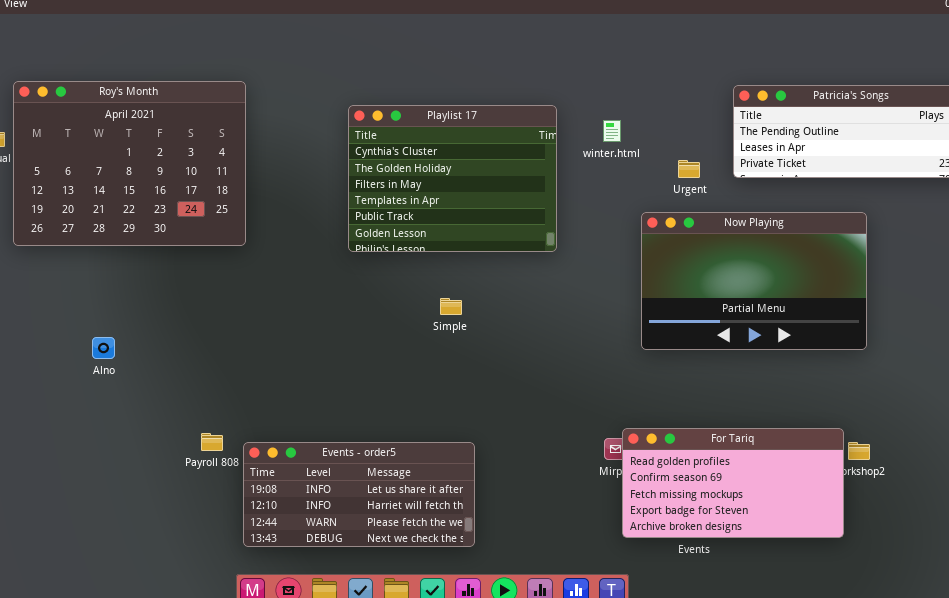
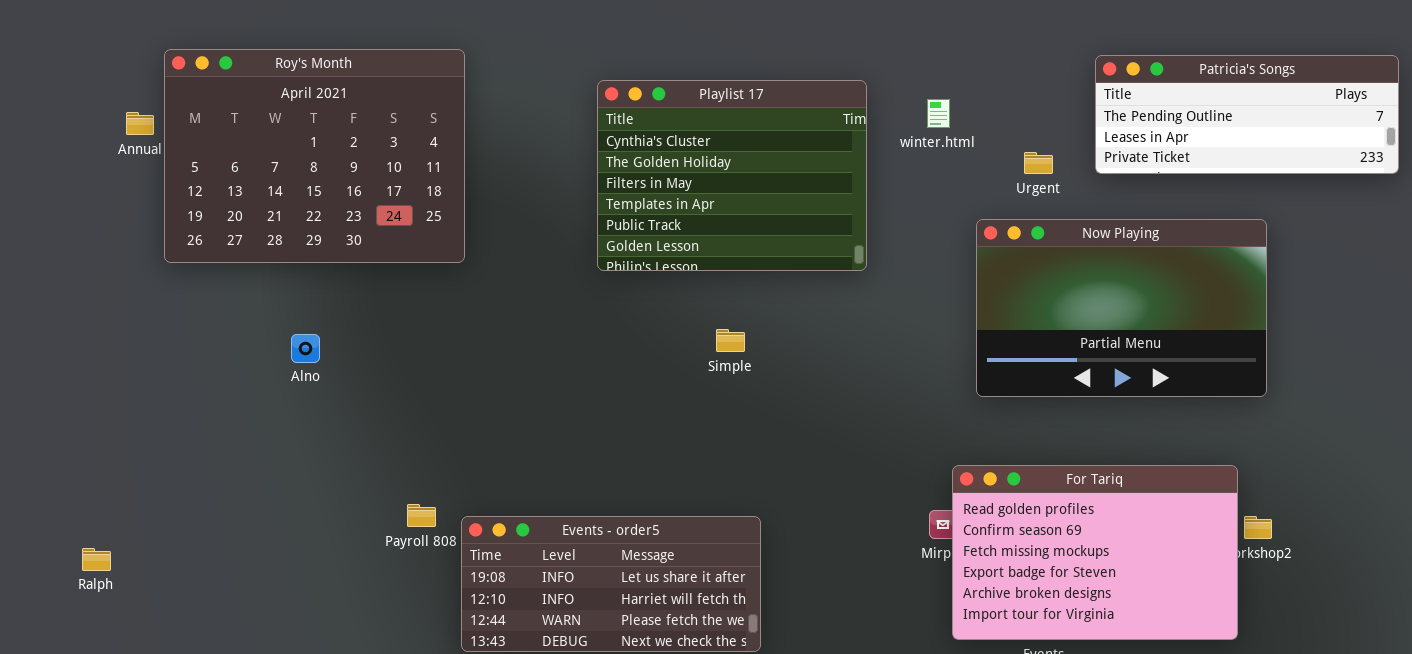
Alno: [92,337,115,359] -> [291,334,320,363], moved
For Tariq: [622,428,844,538] -> [952,465,1238,640], resized

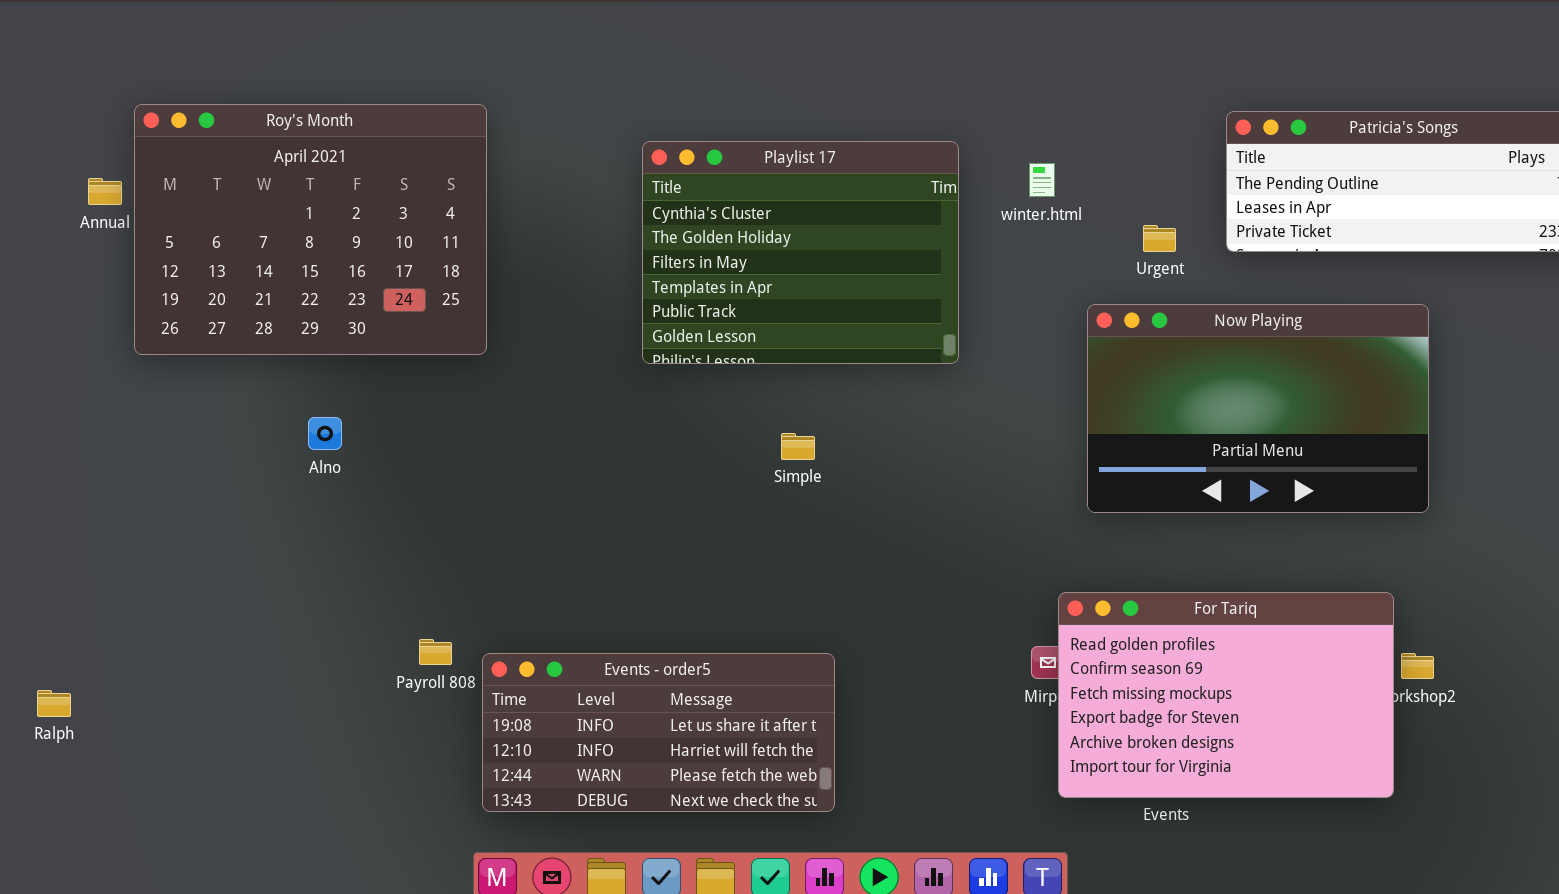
Alno: [291,334,320,363] -> [308,417,342,450], moved

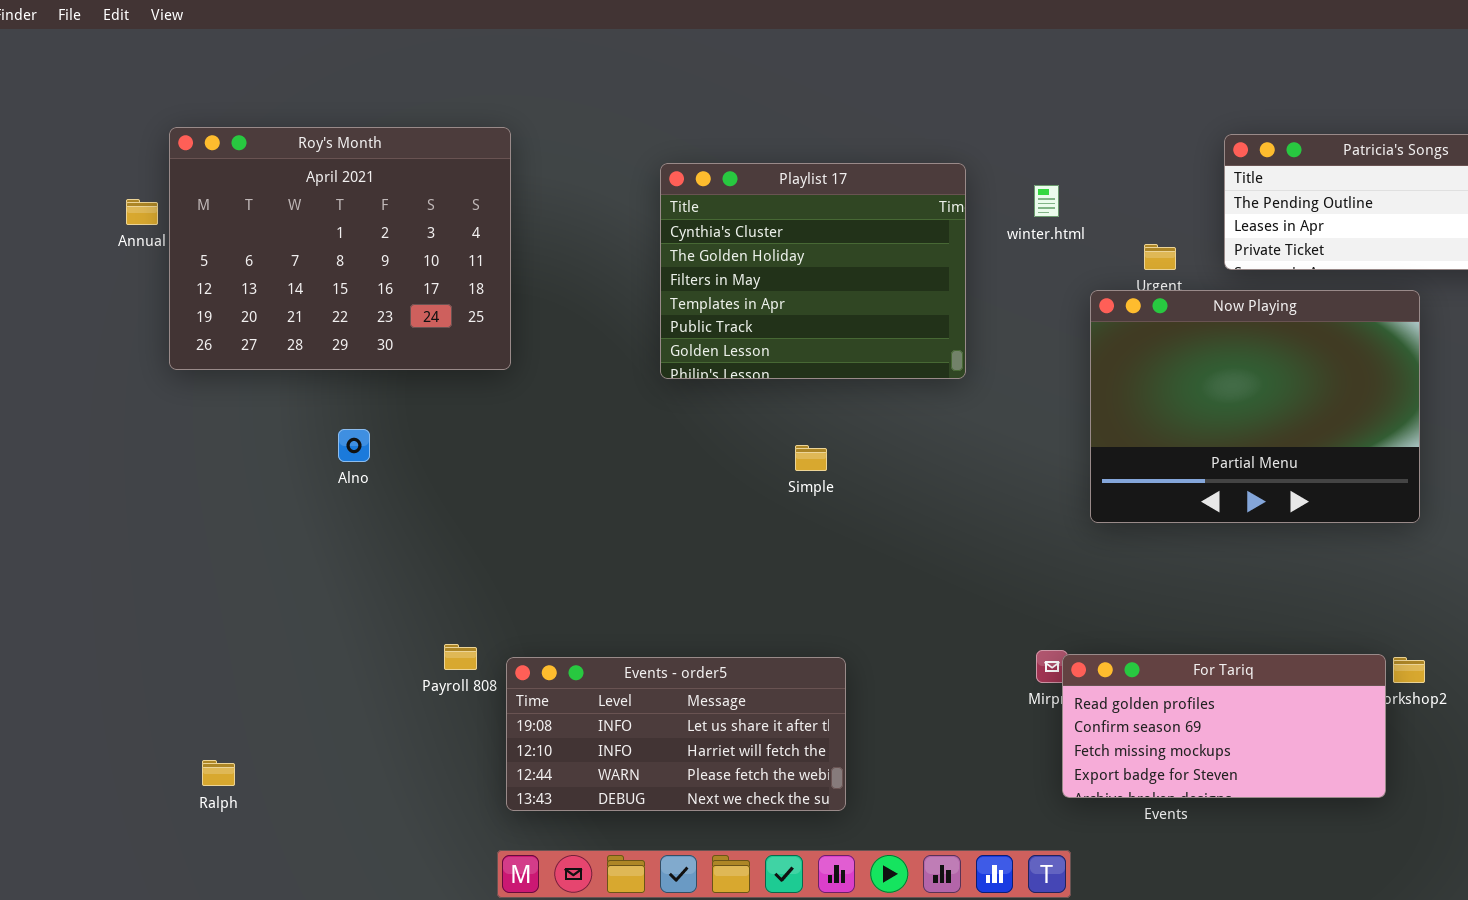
Now Playing: [1087,304,1429,513] -> [1090,290,1420,523], resized
For Tariq: [1058,592,1394,798] -> [1062,654,1386,798], resized
Ralph: [37,690,71,717] -> [202,760,235,786], moved

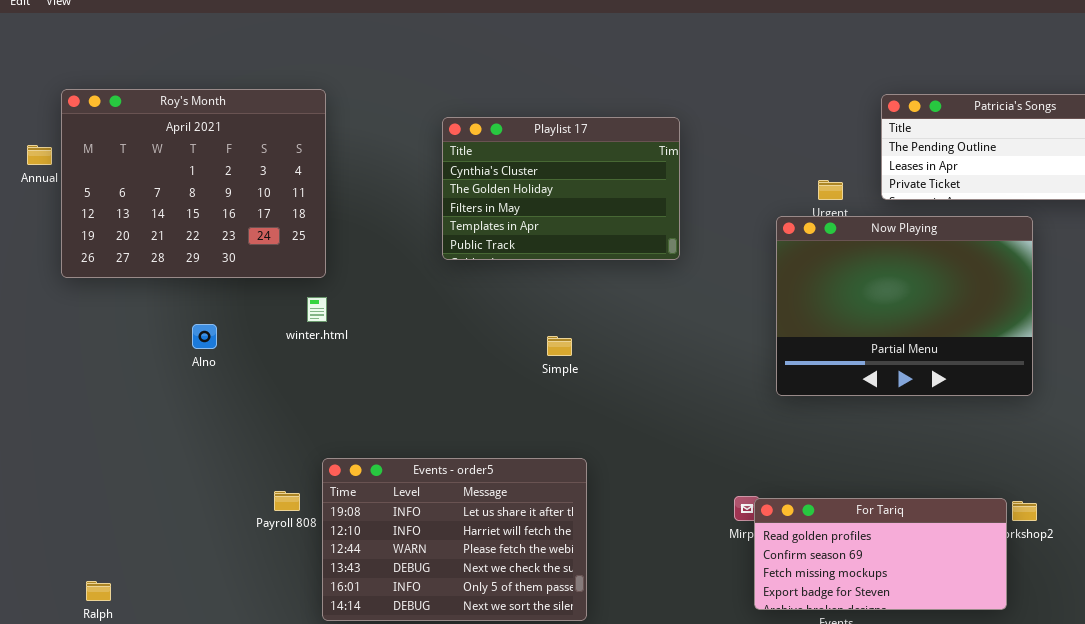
Playlist 17: [660,163,966,379] -> [442,117,680,260], resized
winter.html: [1034,185,1059,217] -> [307,297,327,322], moved
Events - order5: [506,657,846,811] -> [322,458,587,621], resized

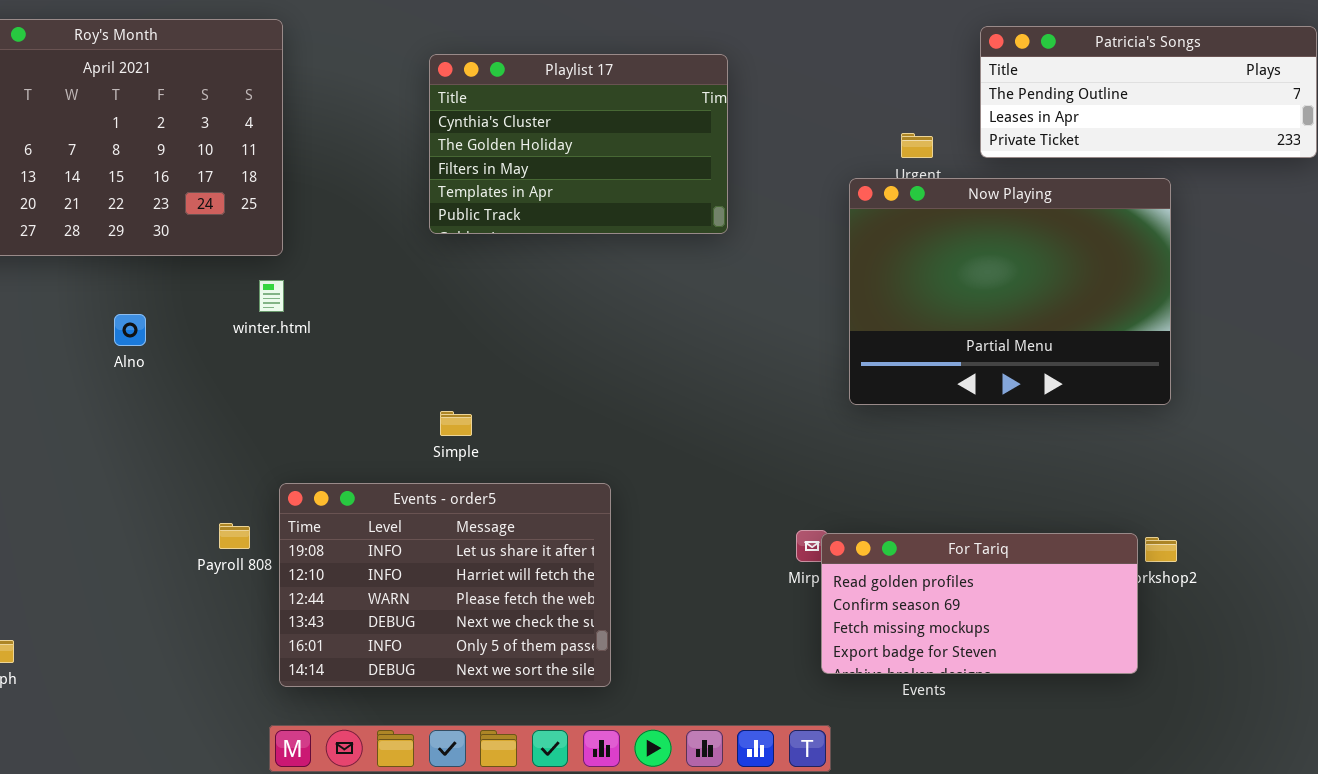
Simple: [547,336,572,356] -> [440,411,472,436], moved

